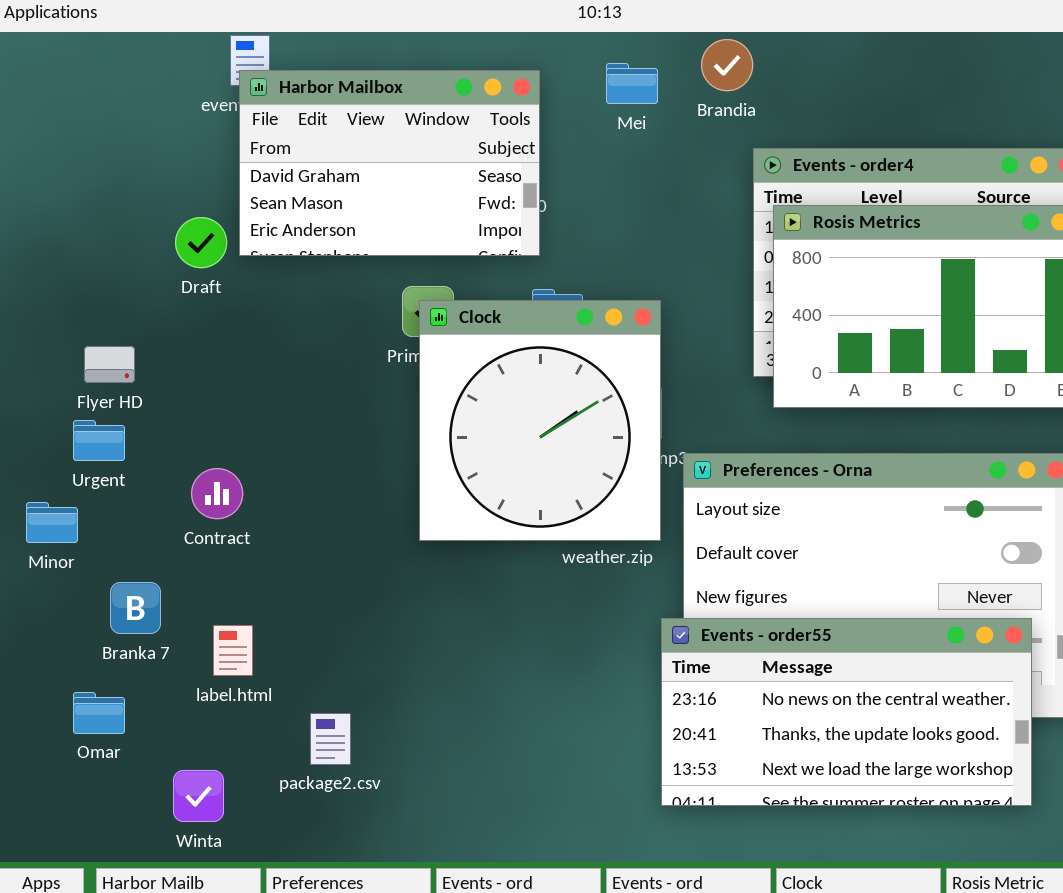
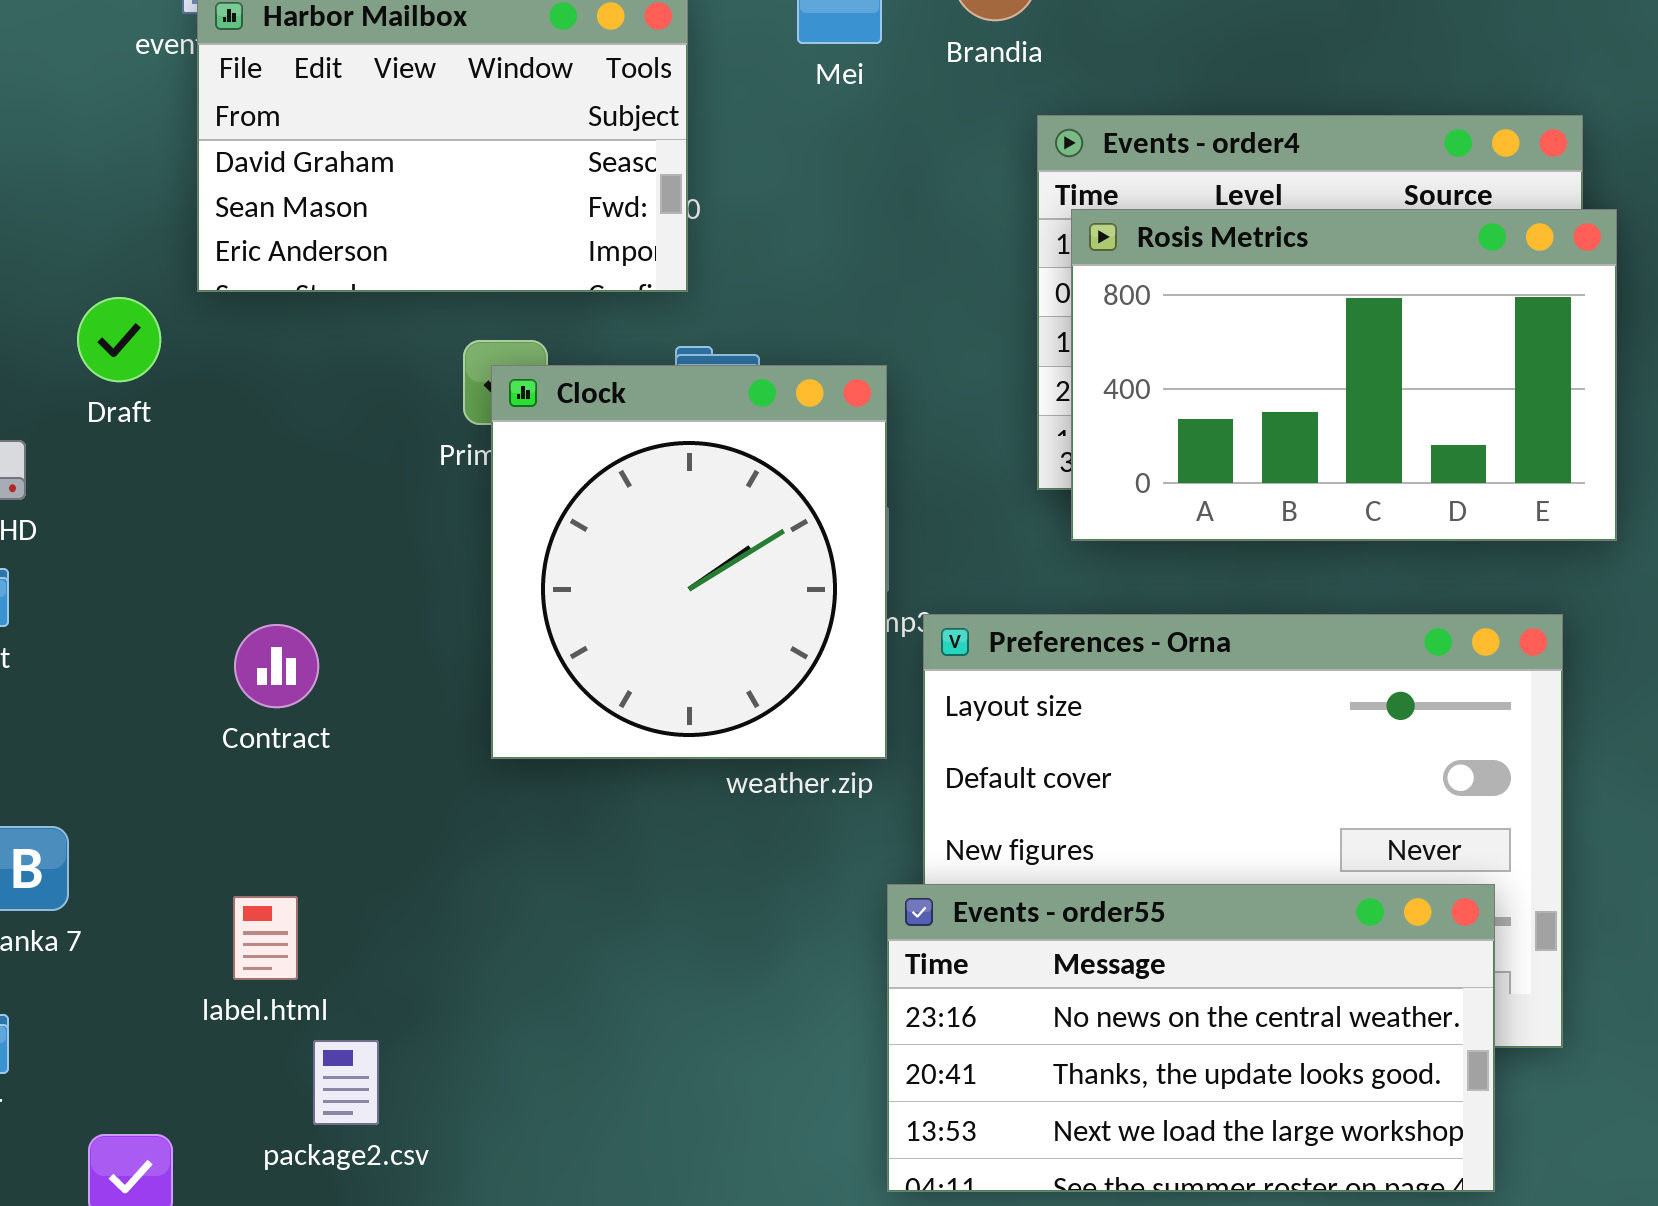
Draft: [175,217,227,268] -> [77,297,161,382], moved
Contract: [191,468,243,519] -> [234,624,319,708], moved
label.html: [213,625,253,676] -> [233,896,298,980], moved

